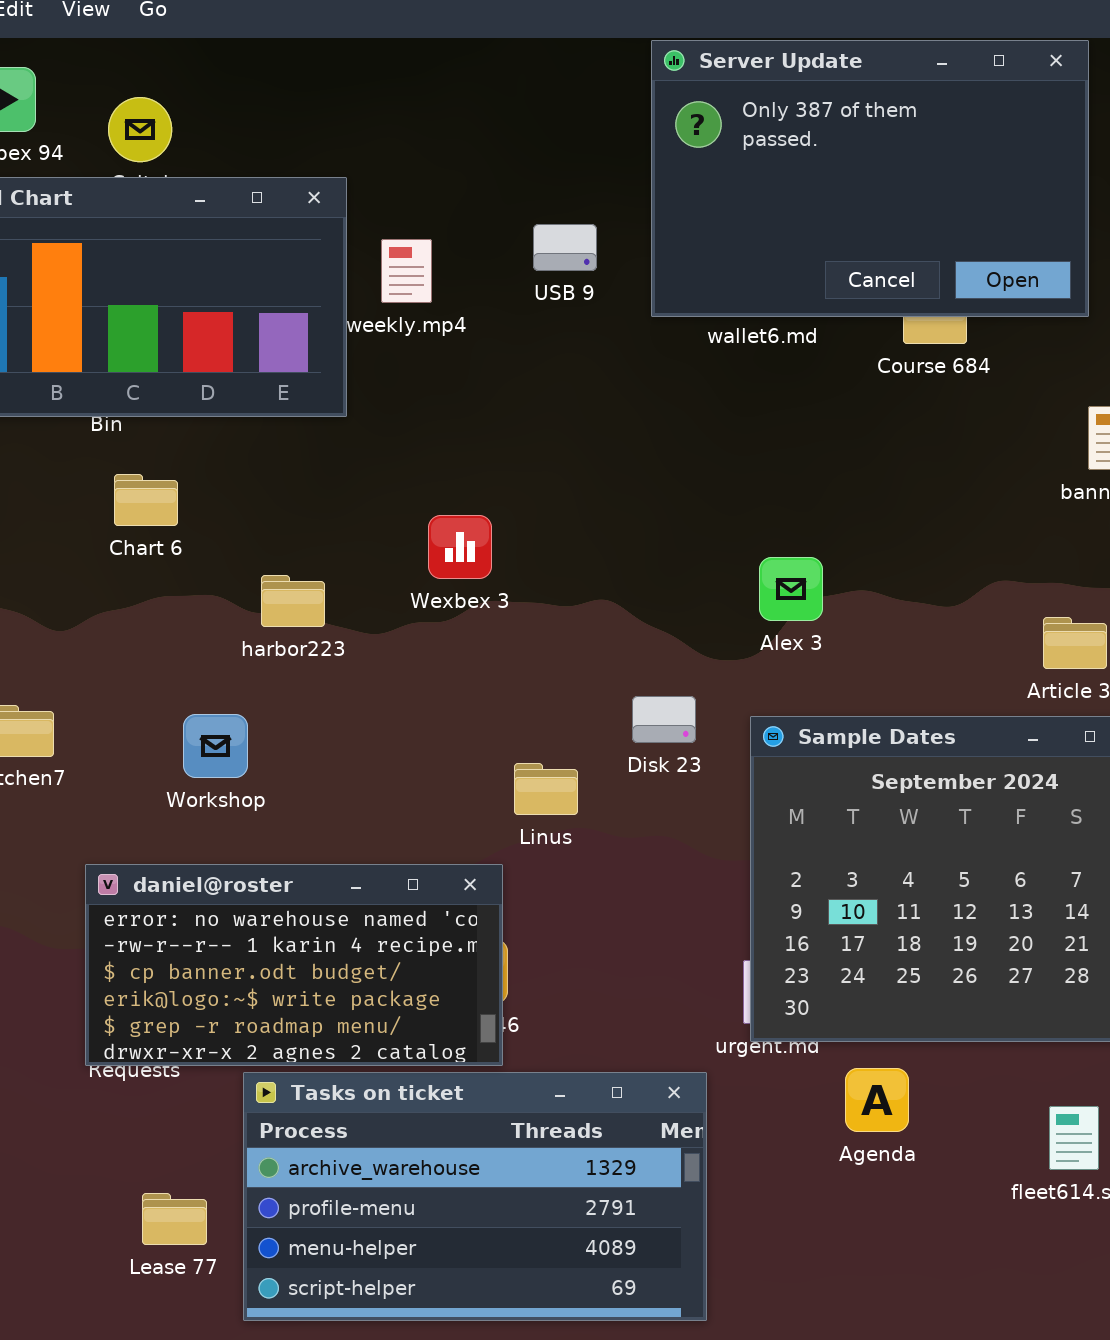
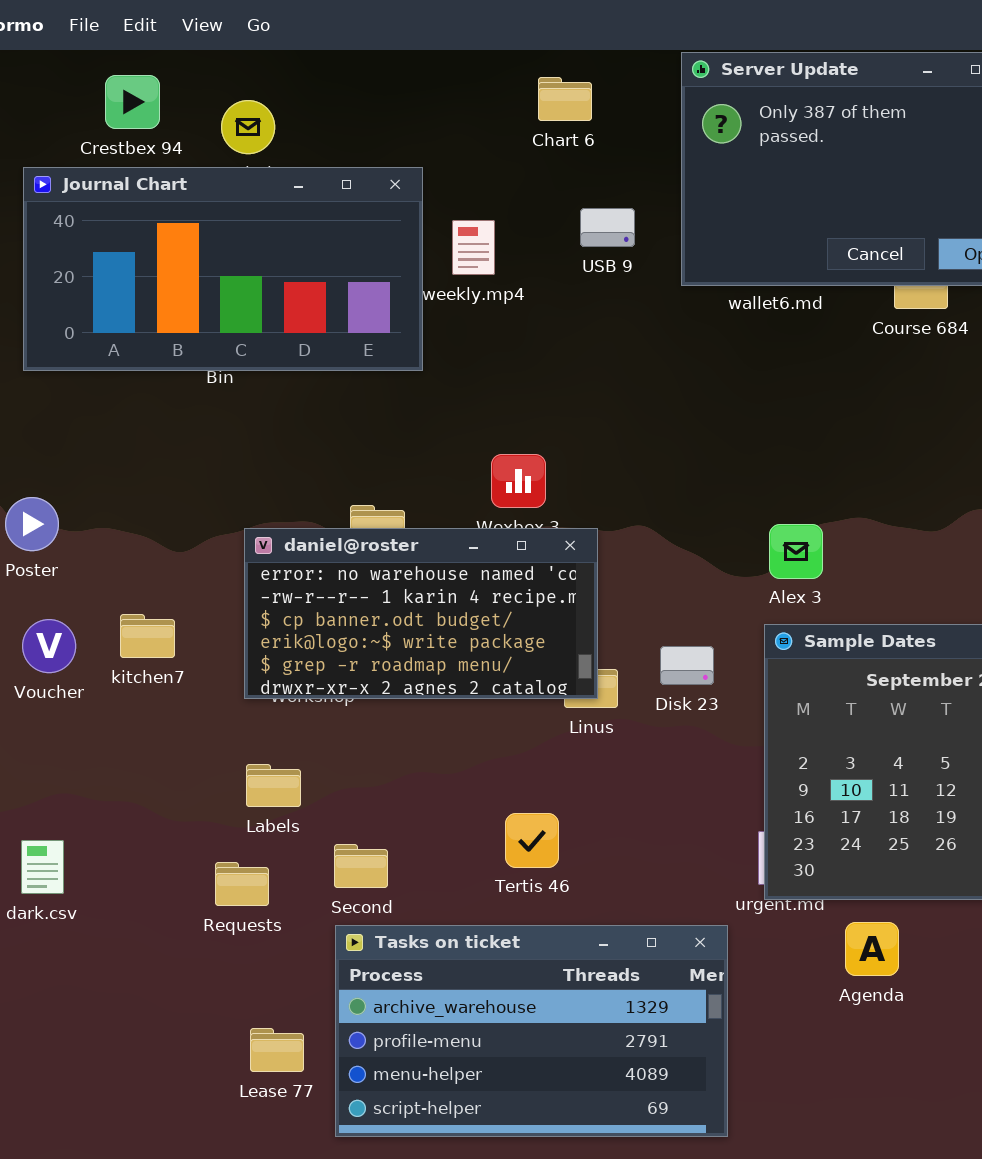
Chart 6: [114,474,178,526] -> [538,77,592,121], moved
Alex 3: [759,557,823,621] -> [769,524,823,579], moved
Disk 23: [632,696,696,743] -> [660,646,714,685], moved
daniel@roster: [85,864,503,1066] -> [244,528,598,699], moved

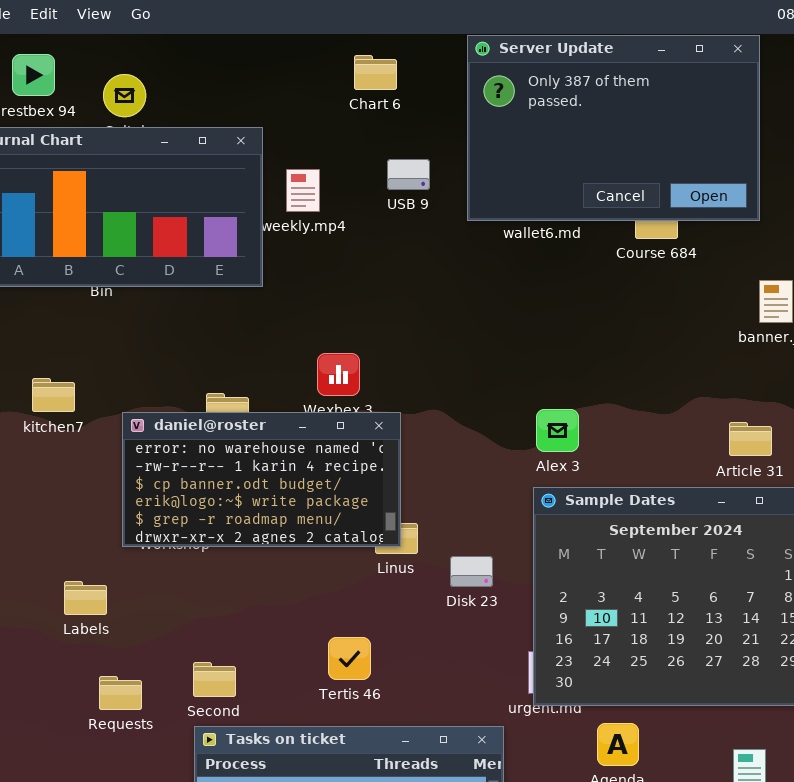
kitchen7: [120,614,175,658] -> [32,378,75,412], moved
Disk 23: [660,646,714,685] -> [450,556,493,587], moved
Labels: [246,764,301,807] -> [64,581,107,615], moved

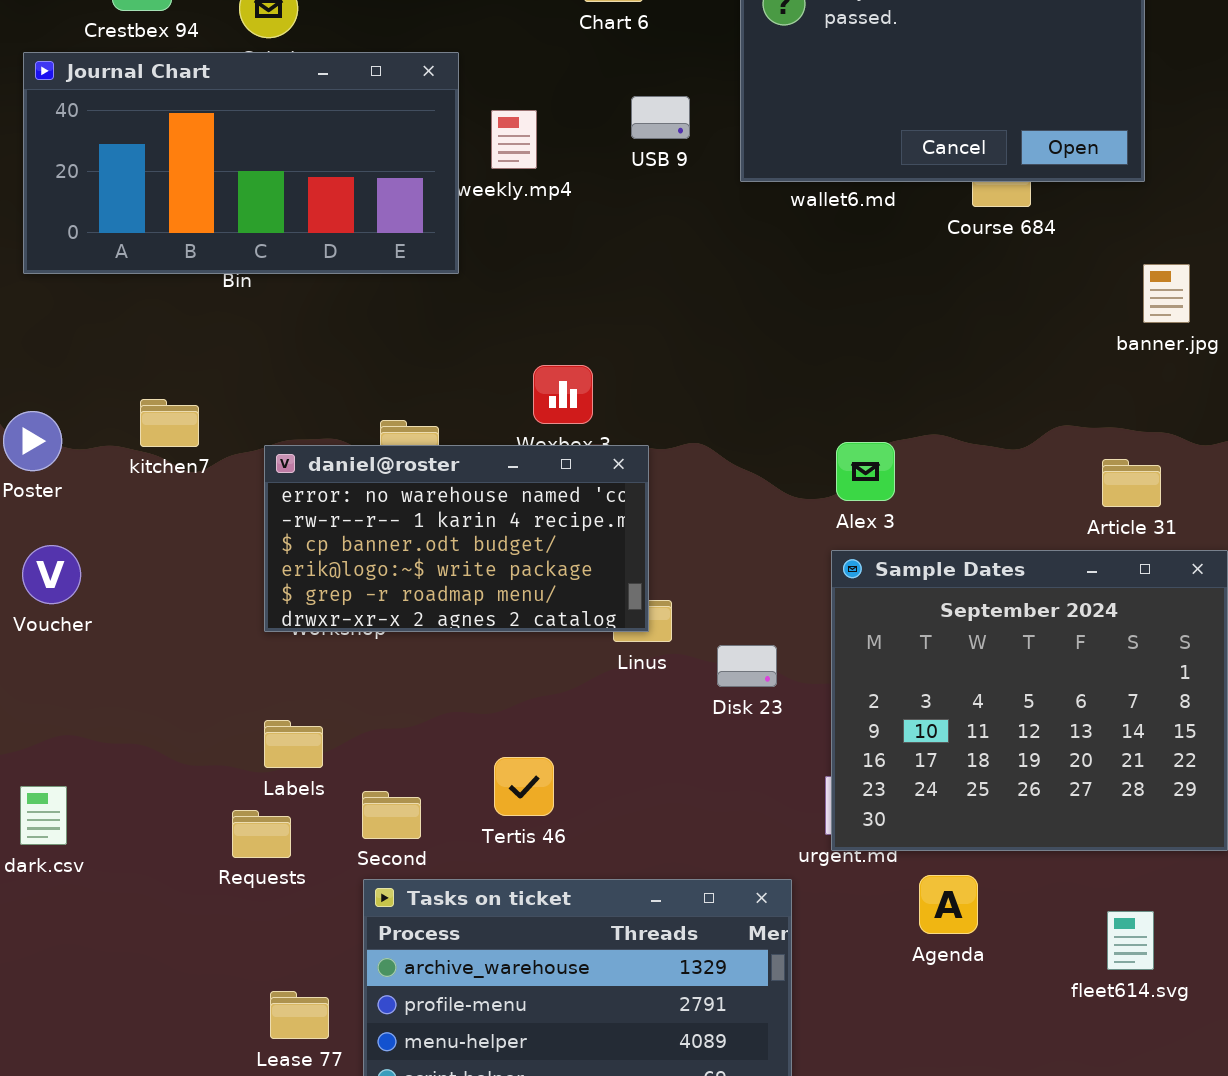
Labels: [64,581,107,615] -> [264,720,323,768], moved
Tertis 46: [328,637,371,680] -> [494,757,554,816], moved

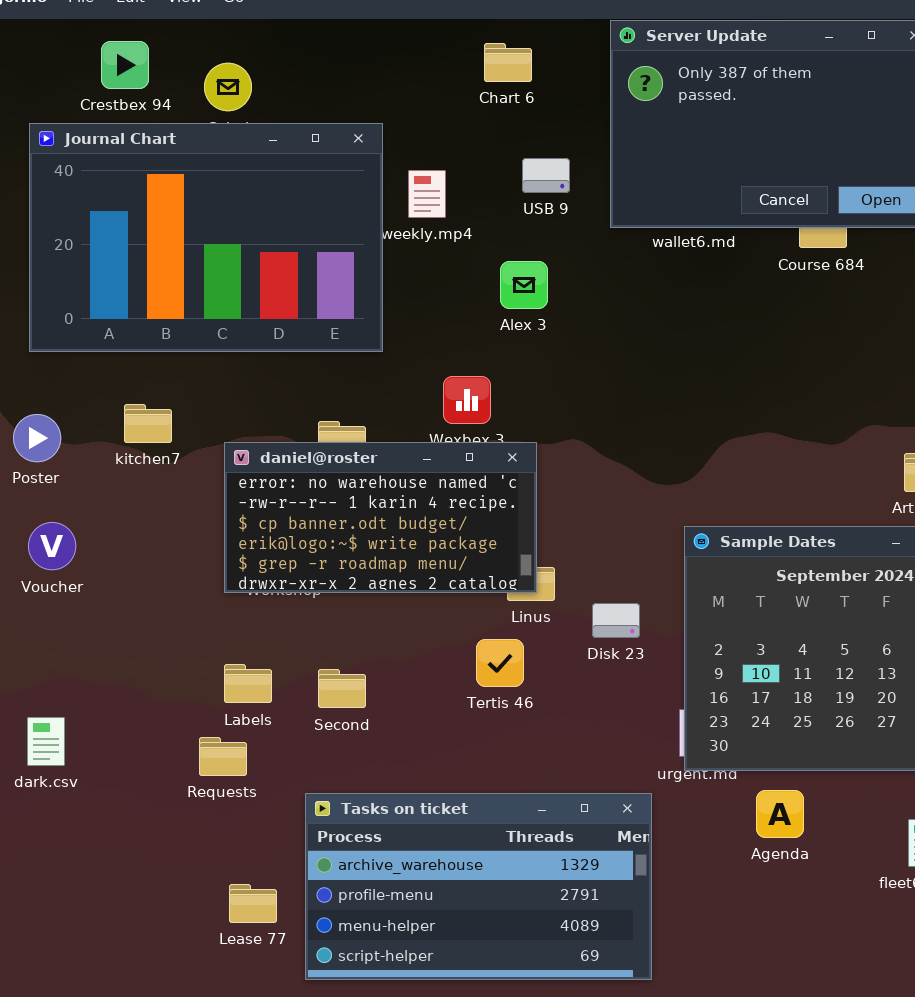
Journal Chart: [23,52,459,274] -> [29,123,383,352], resized
Alex 3: [836,442,895,501] -> [500,261,548,309], moved
Tertis 46: [494,757,554,816] -> [476,639,524,687], moved
Second: [362,791,421,839] -> [318,669,366,708], moved

